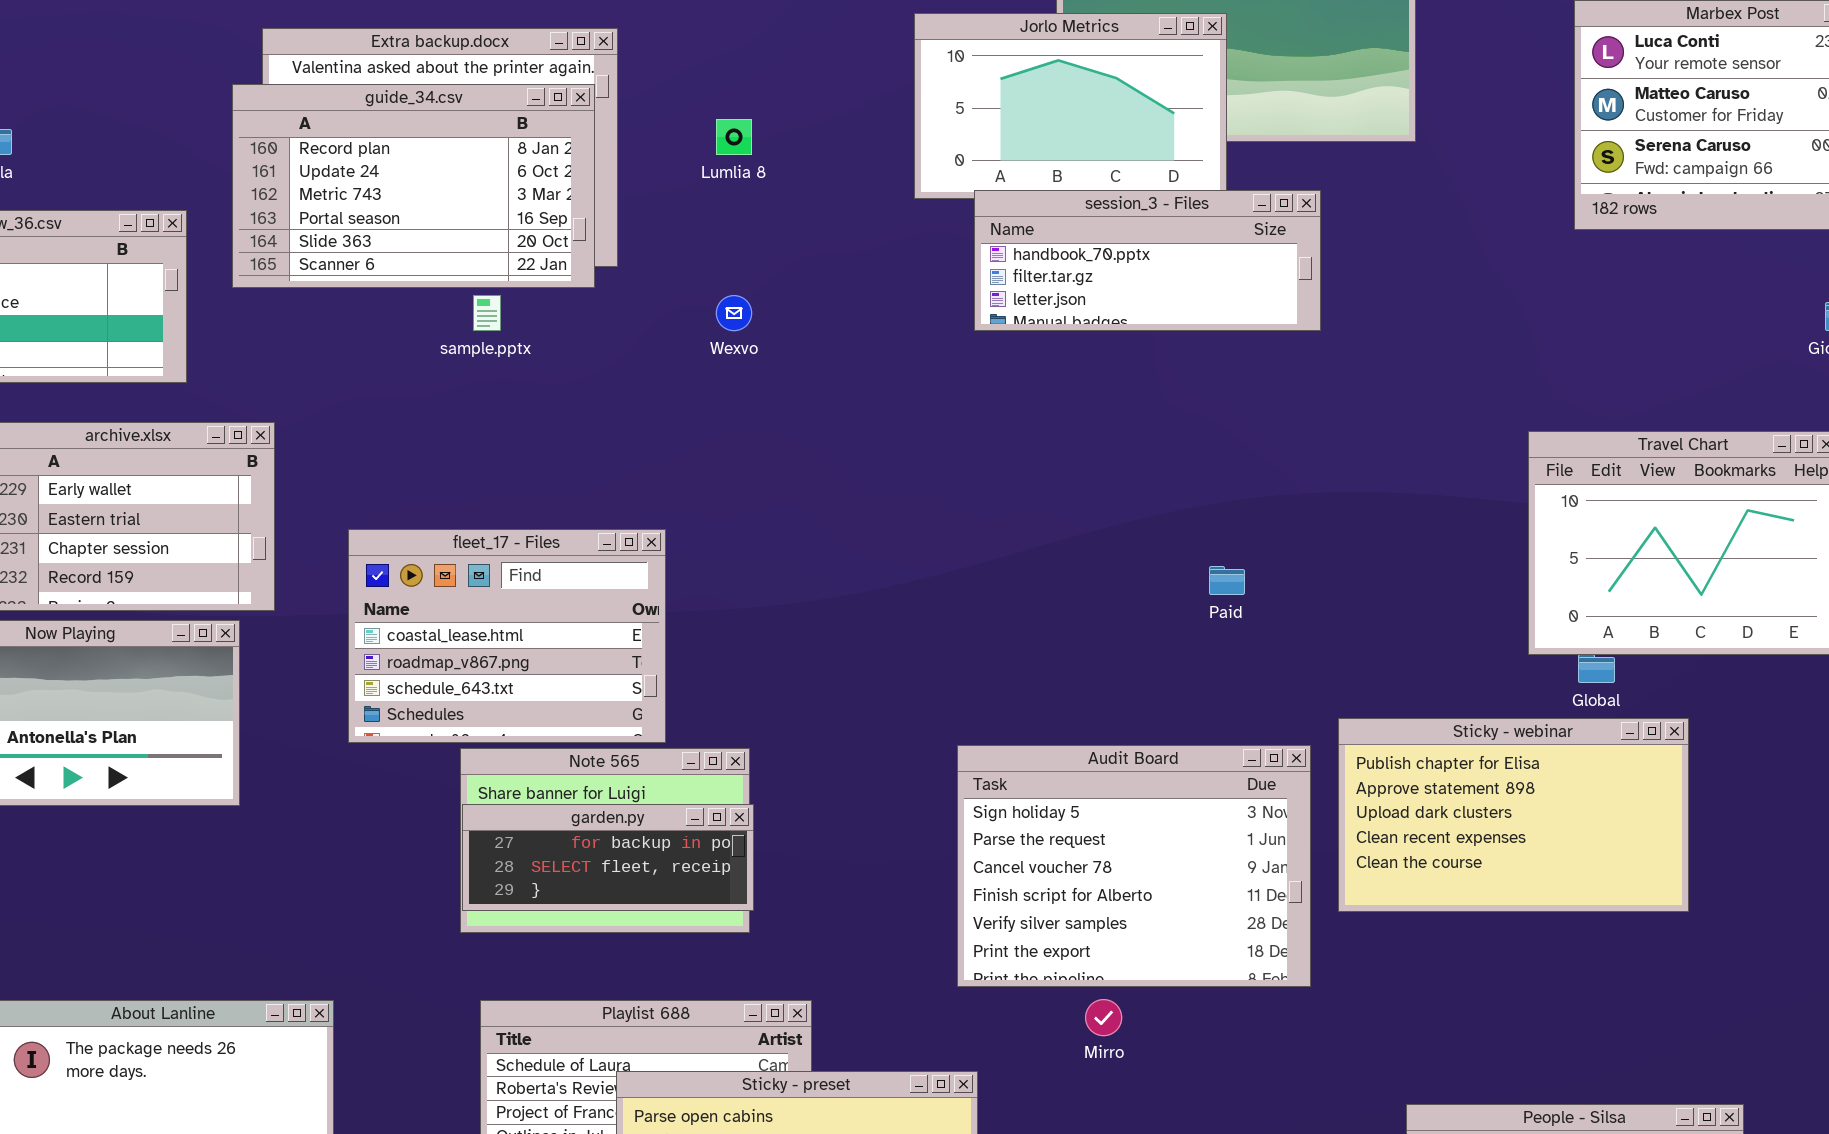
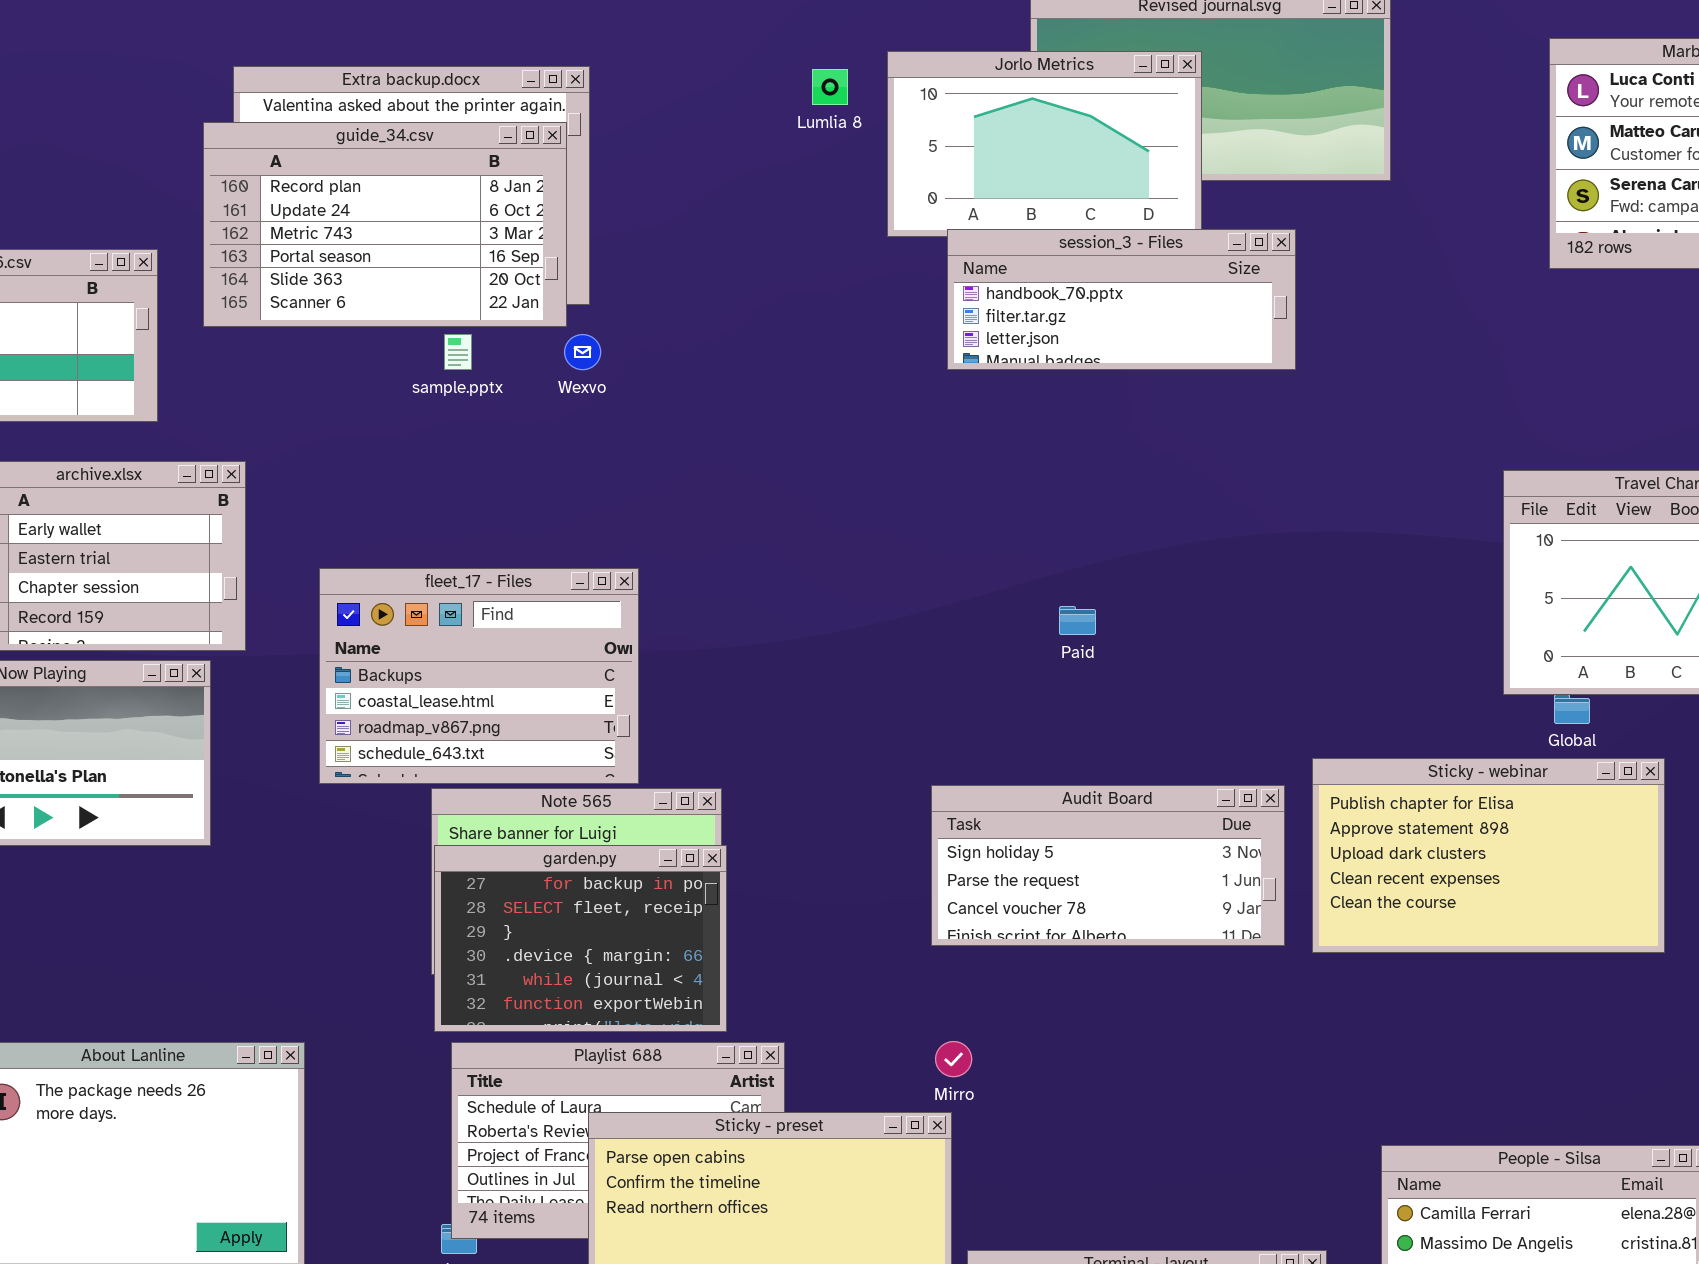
Lumlia 8: [716,119,752,155] -> [812,69,848,105], moved
Wexvo: [716,295,752,331] -> [564,334,601,370], moved
fleet_17 - Files: [348,529,666,743] -> [319,568,639,784], scrolled up 1 row
Paid: [1209,566,1245,595] -> [1059,606,1096,635], moved
Audit Board: [957,745,1311,987] -> [931,785,1285,946], resized
garden.py: [462,804,754,911] -> [434,845,727,1032], resized
Mirro: [1085,999,1122,1036] -> [935,1041,972,1077], moved

